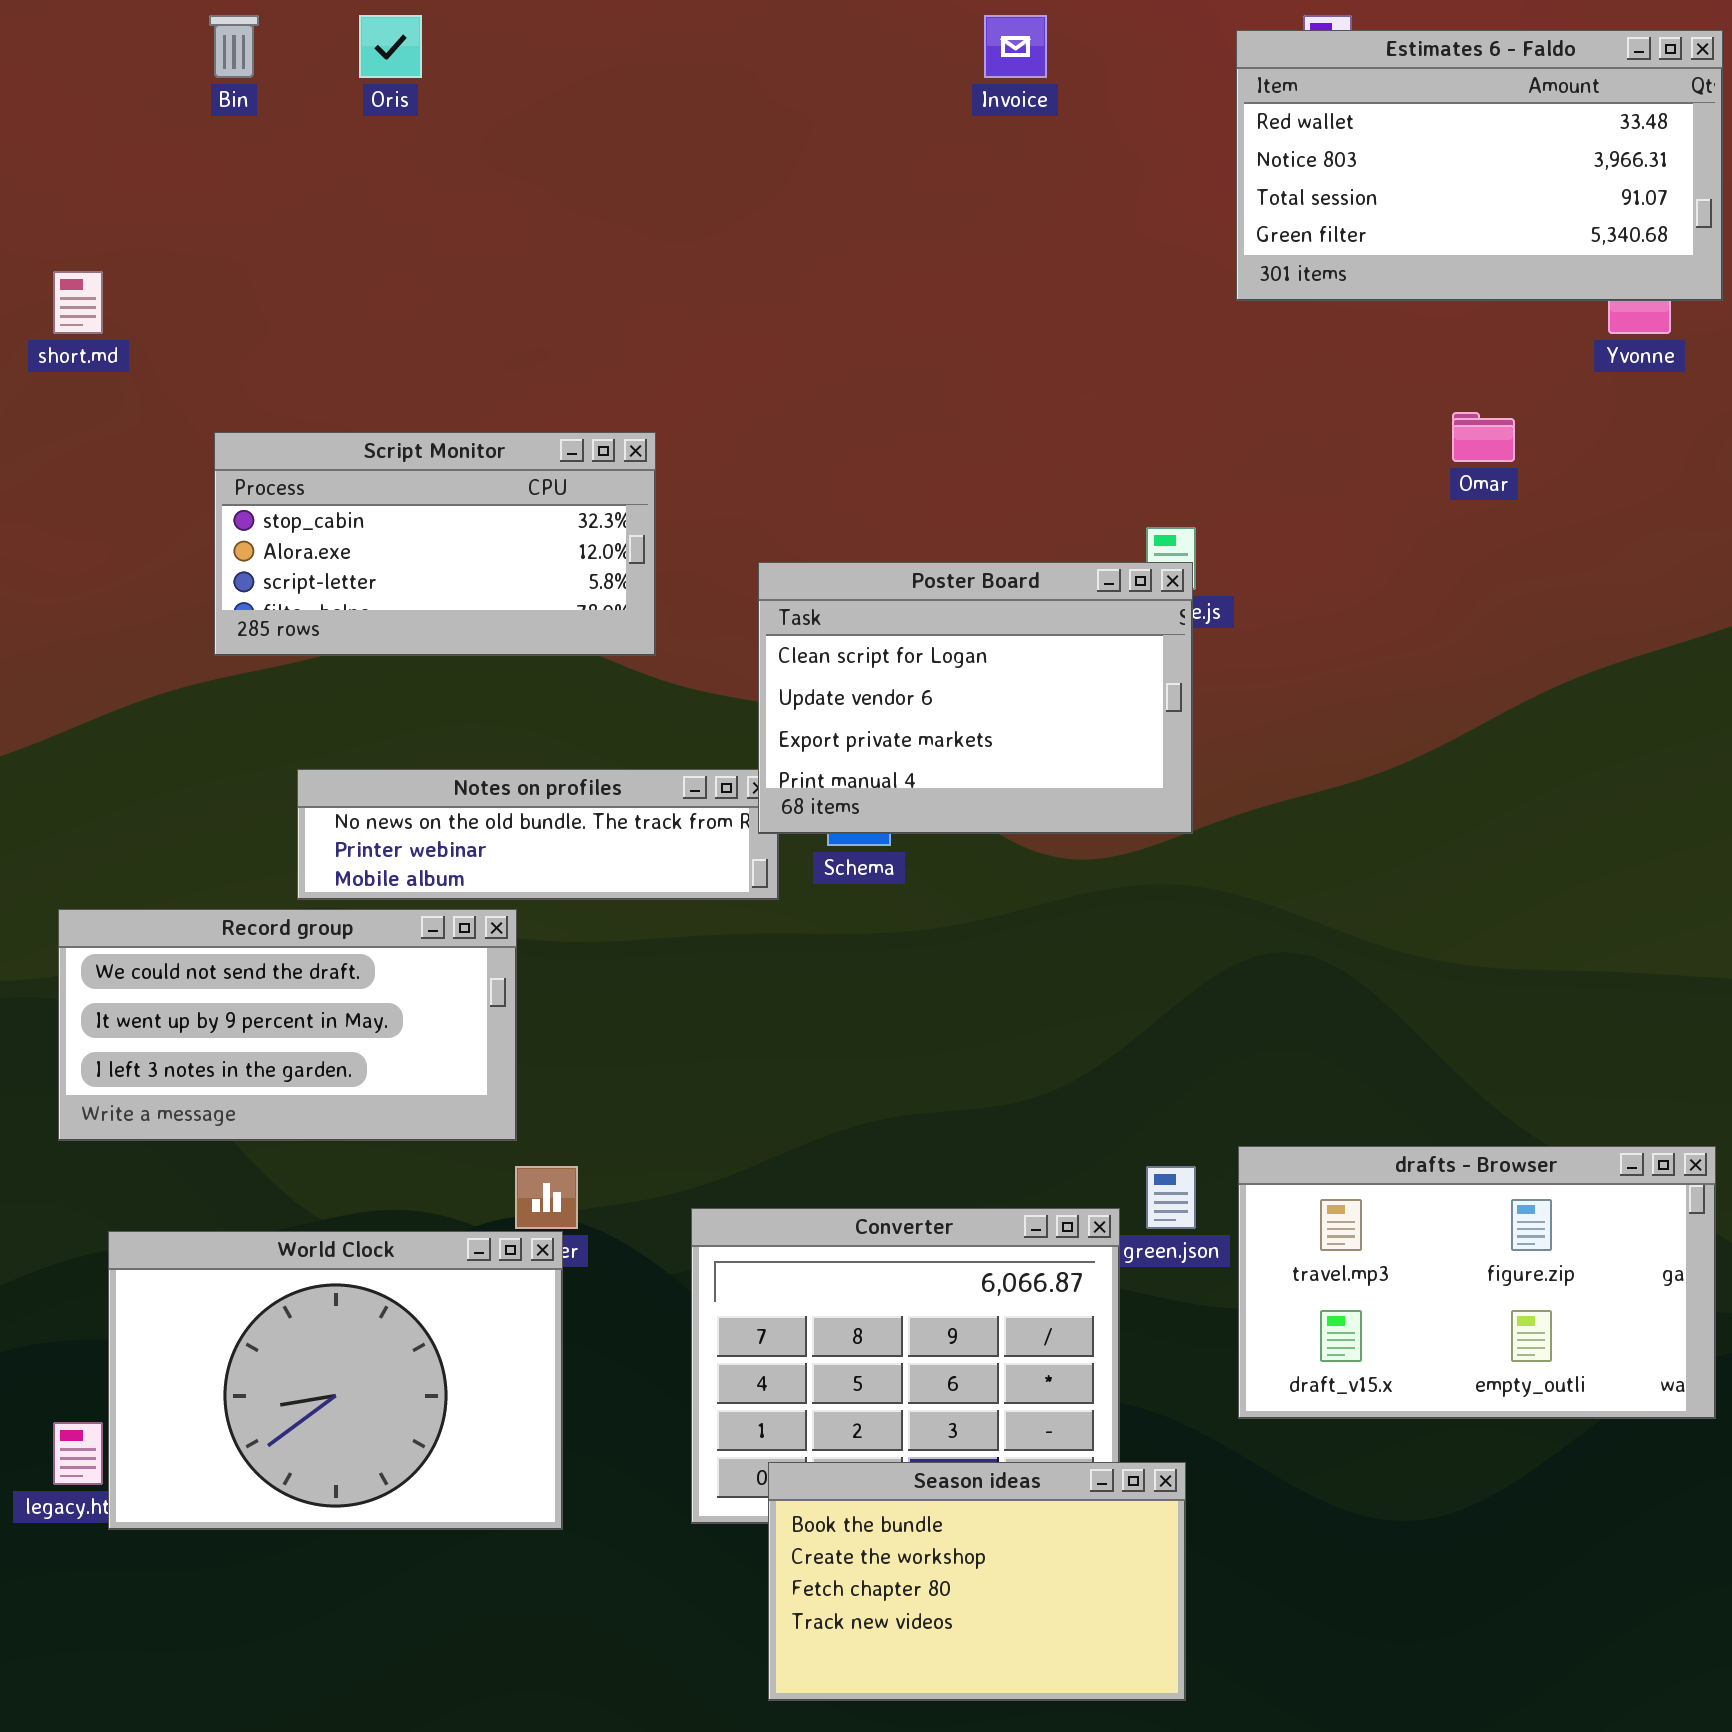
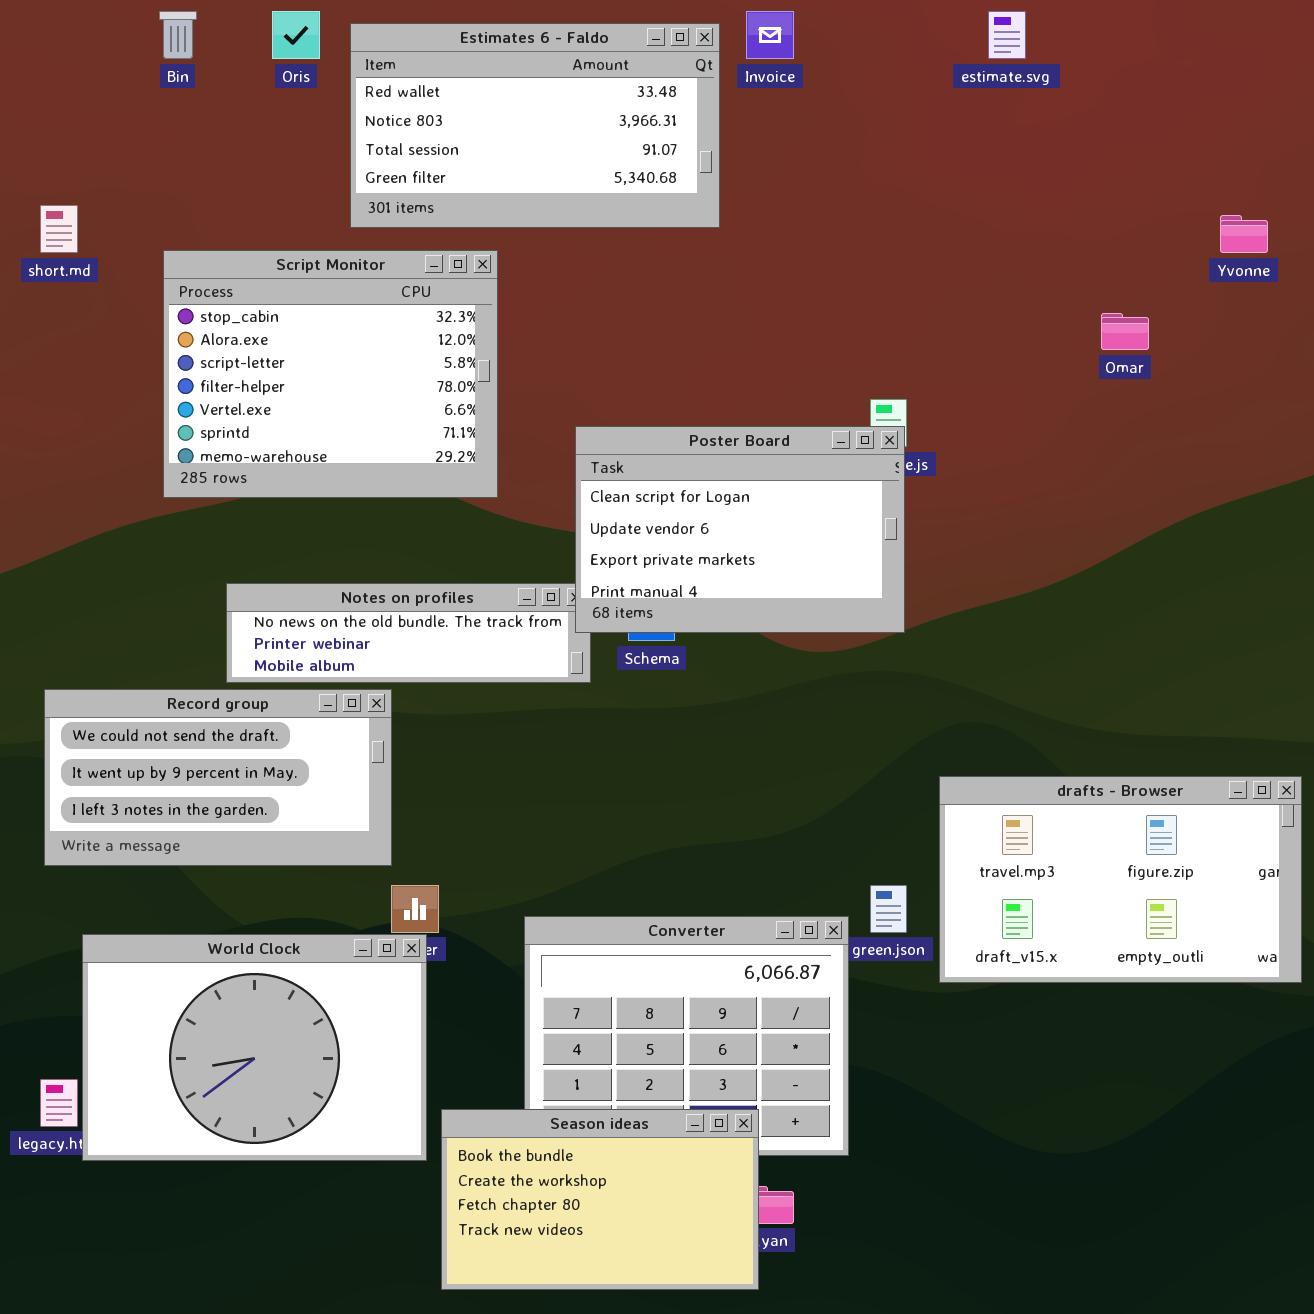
Estimates 6 - Faldo: [1236,30,1723,301] -> [350,23,720,228], moved
Script Monitor: [214,432,656,656] -> [163,250,498,498], resized
drafts - Browser: [1238,1146,1716,1419] -> [939,776,1302,983], moved
Season ideas: [768,1462,1186,1701] -> [441,1109,759,1290], moved

